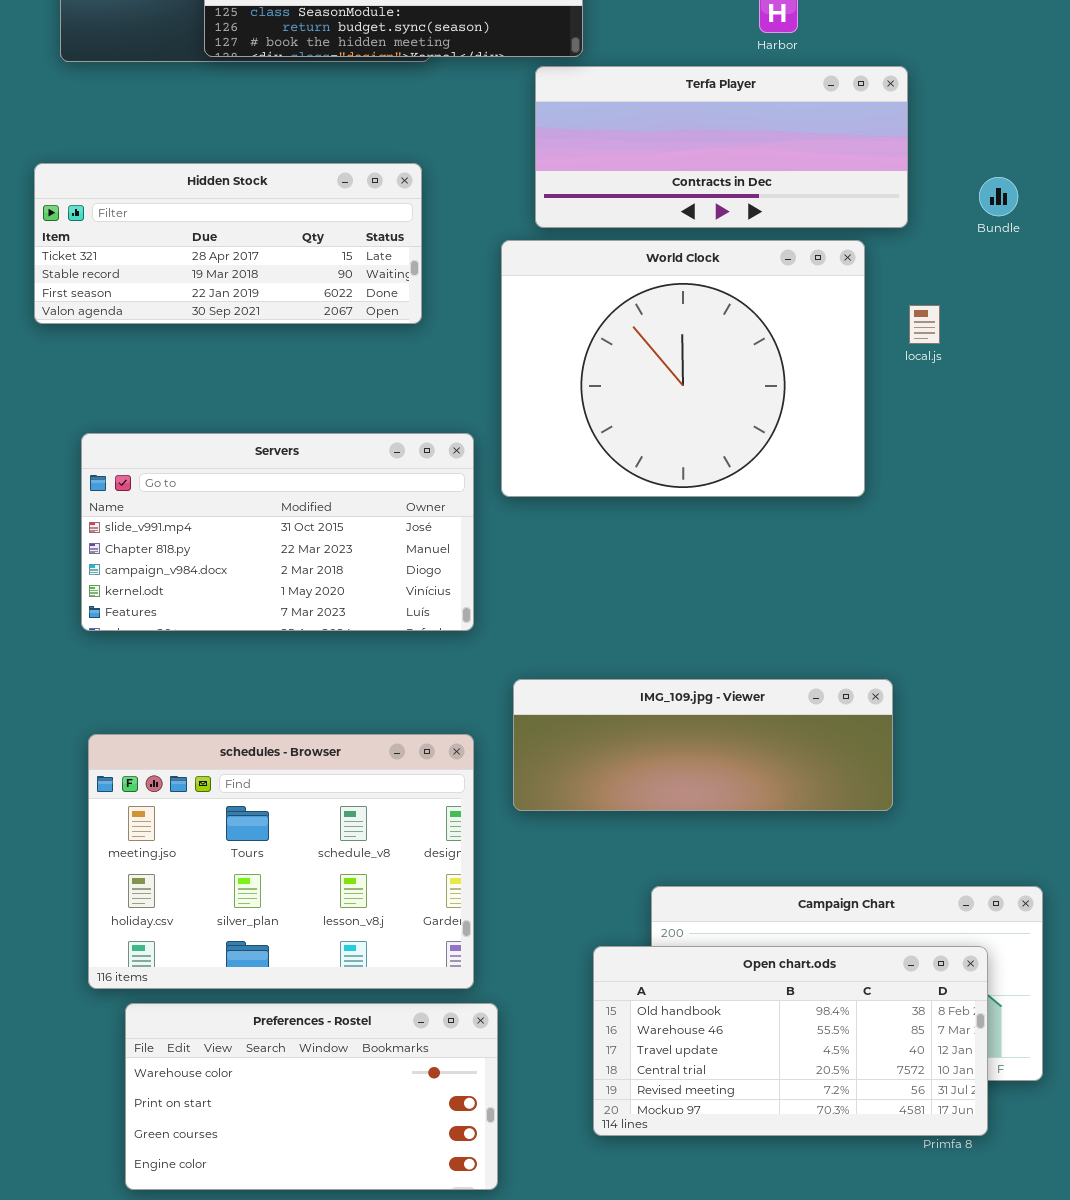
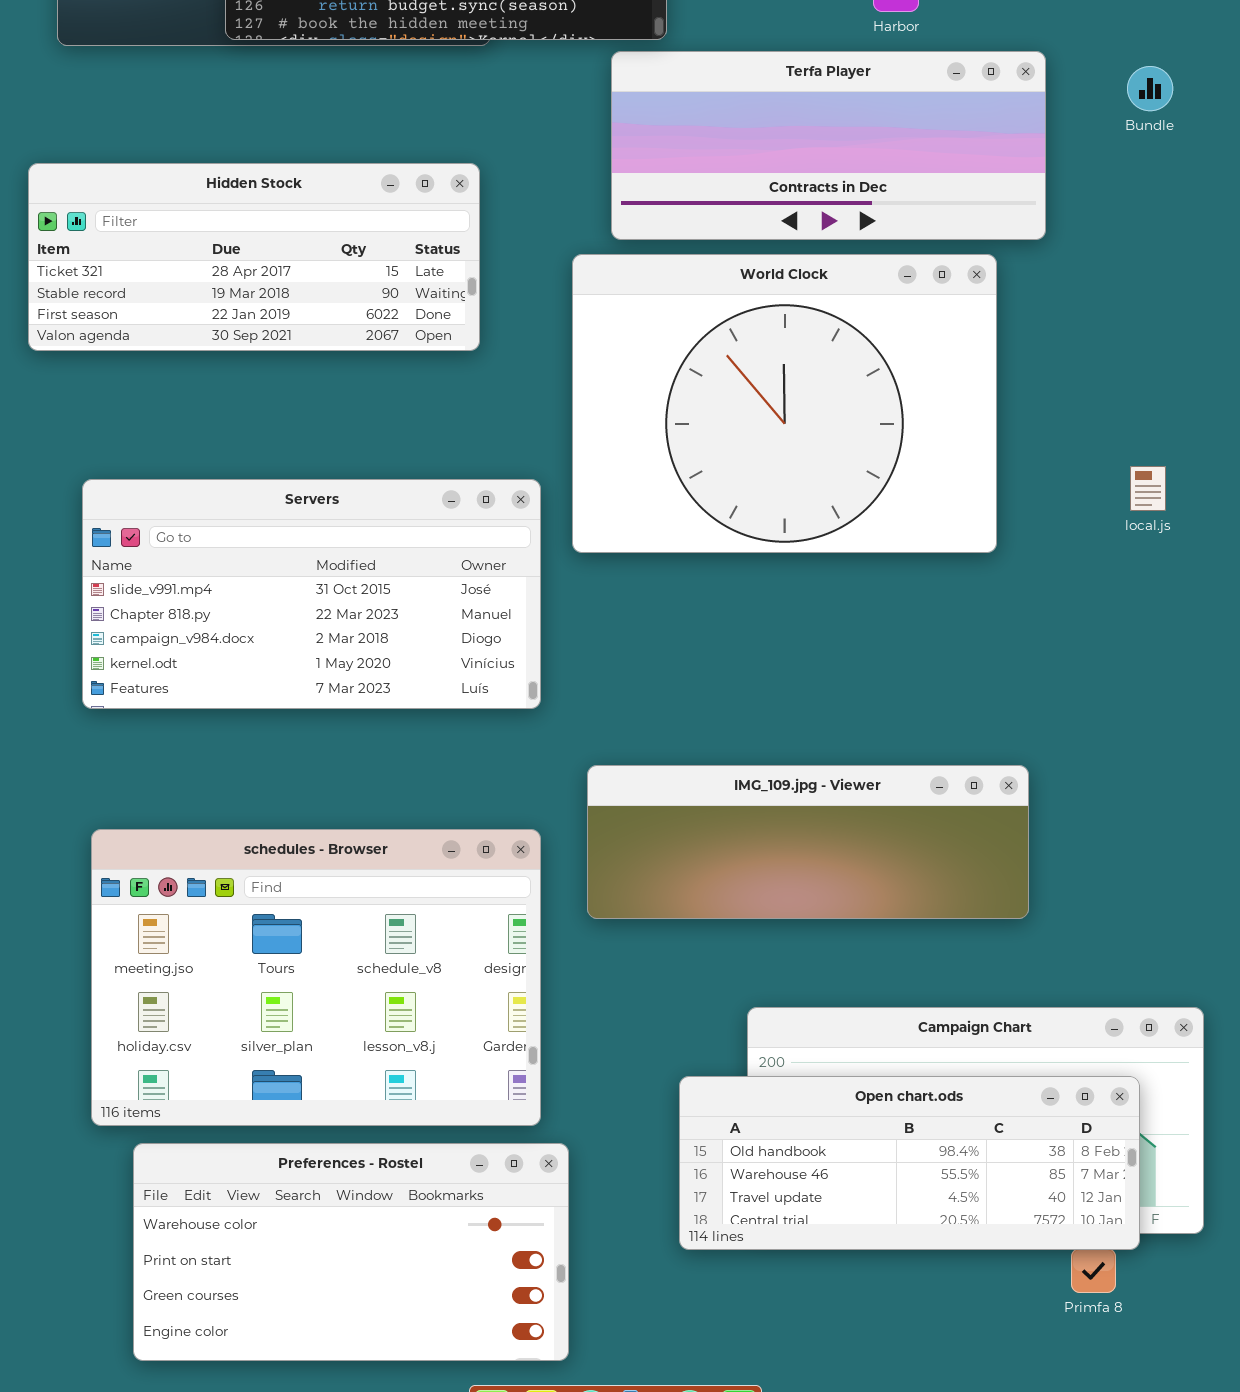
Bundle: [979,177,1018,216] -> [1127,66,1173,111], moved
local.js: [909,305,940,344] -> [1130,466,1166,511], moved
Open chart.ods: [593,946,988,1136] -> [679,1076,1140,1250], resized

